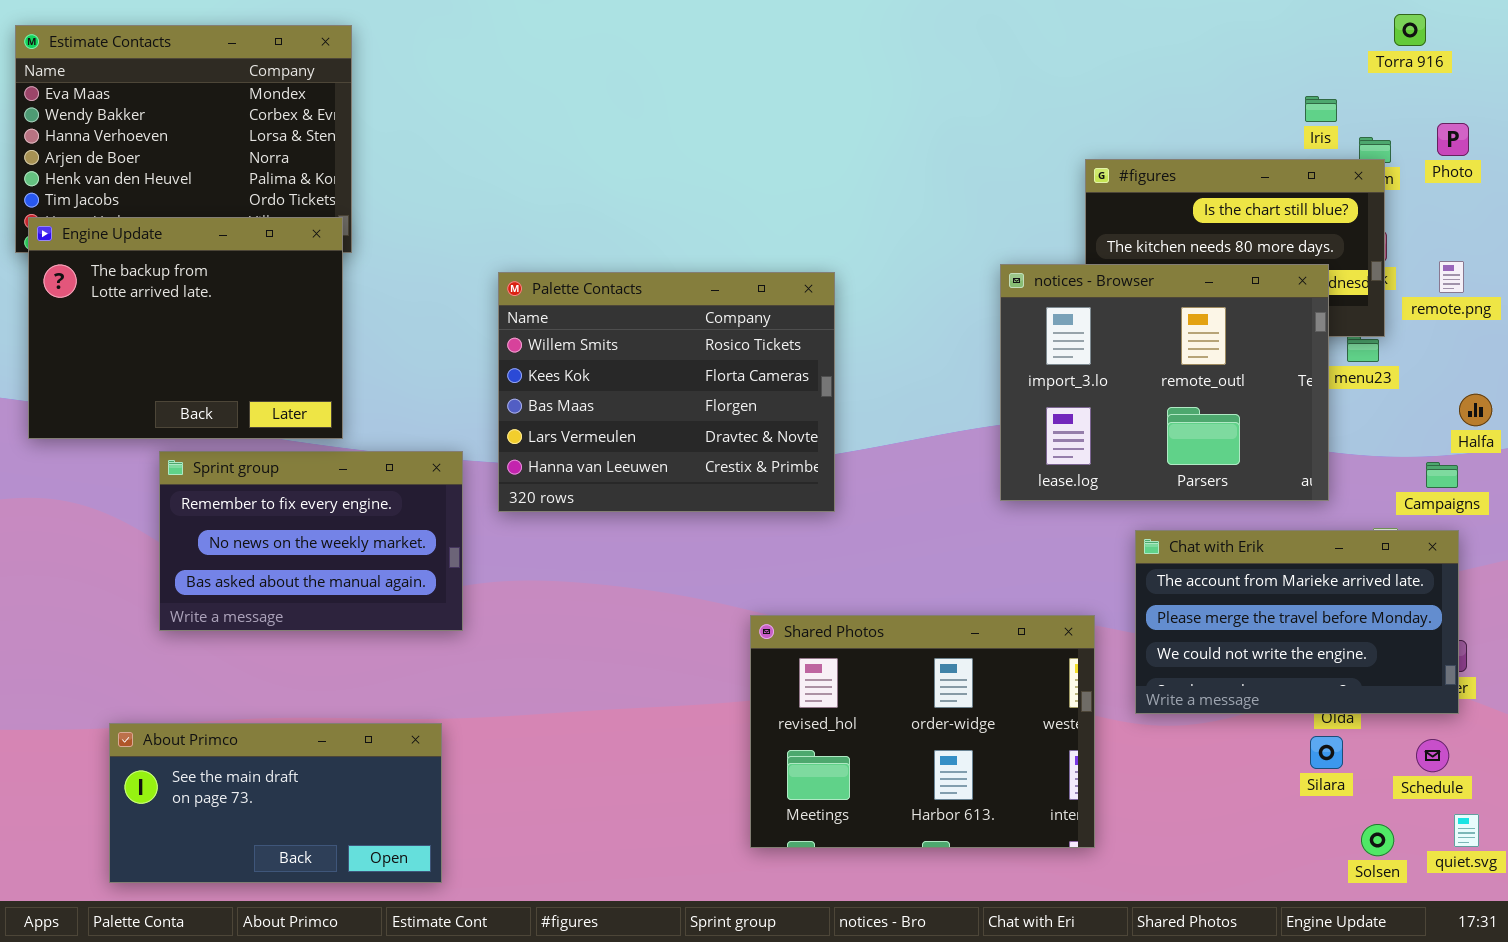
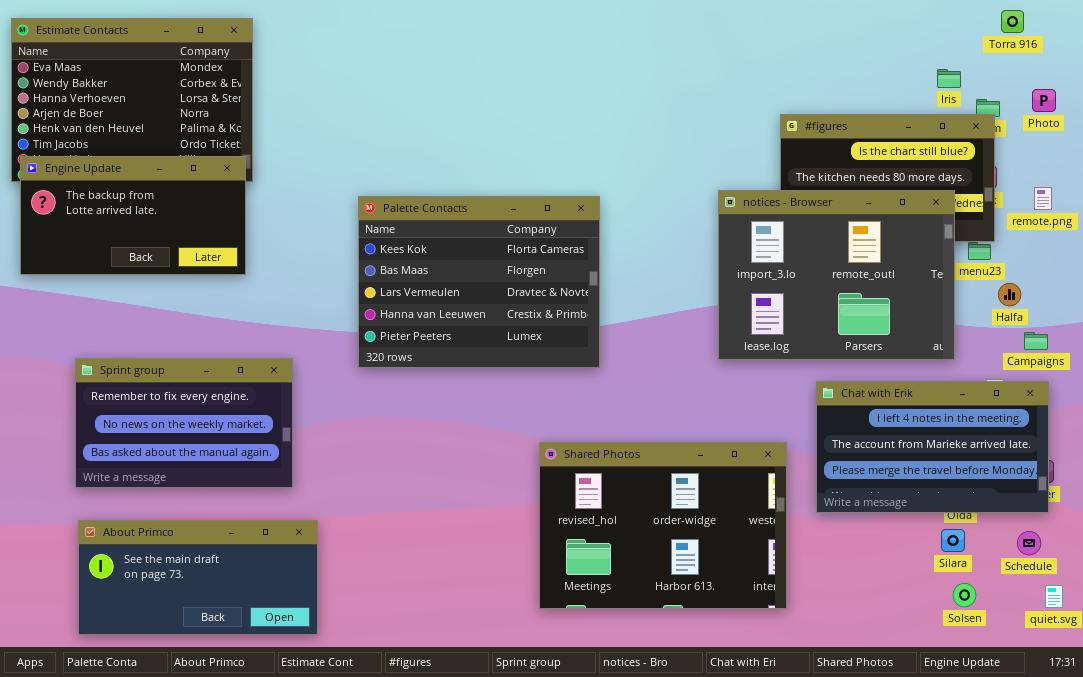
Engine Update: [28,217,343,439] -> [20,156,246,275], resized
Palette Contacts: [498,272,835,512] -> [358,196,600,368], scrolled down 1 row
Halfa: [1459,394,1492,426] -> [998,283,1021,306], moved
Sprint group: [159,451,463,631] -> [75,358,293,488], moved
Chat with Erik: [1135,530,1459,714] -> [816,381,1049,513], scrolled up 1 row
Solsen: [1361,824,1394,856] -> [953,583,976,607], moved

